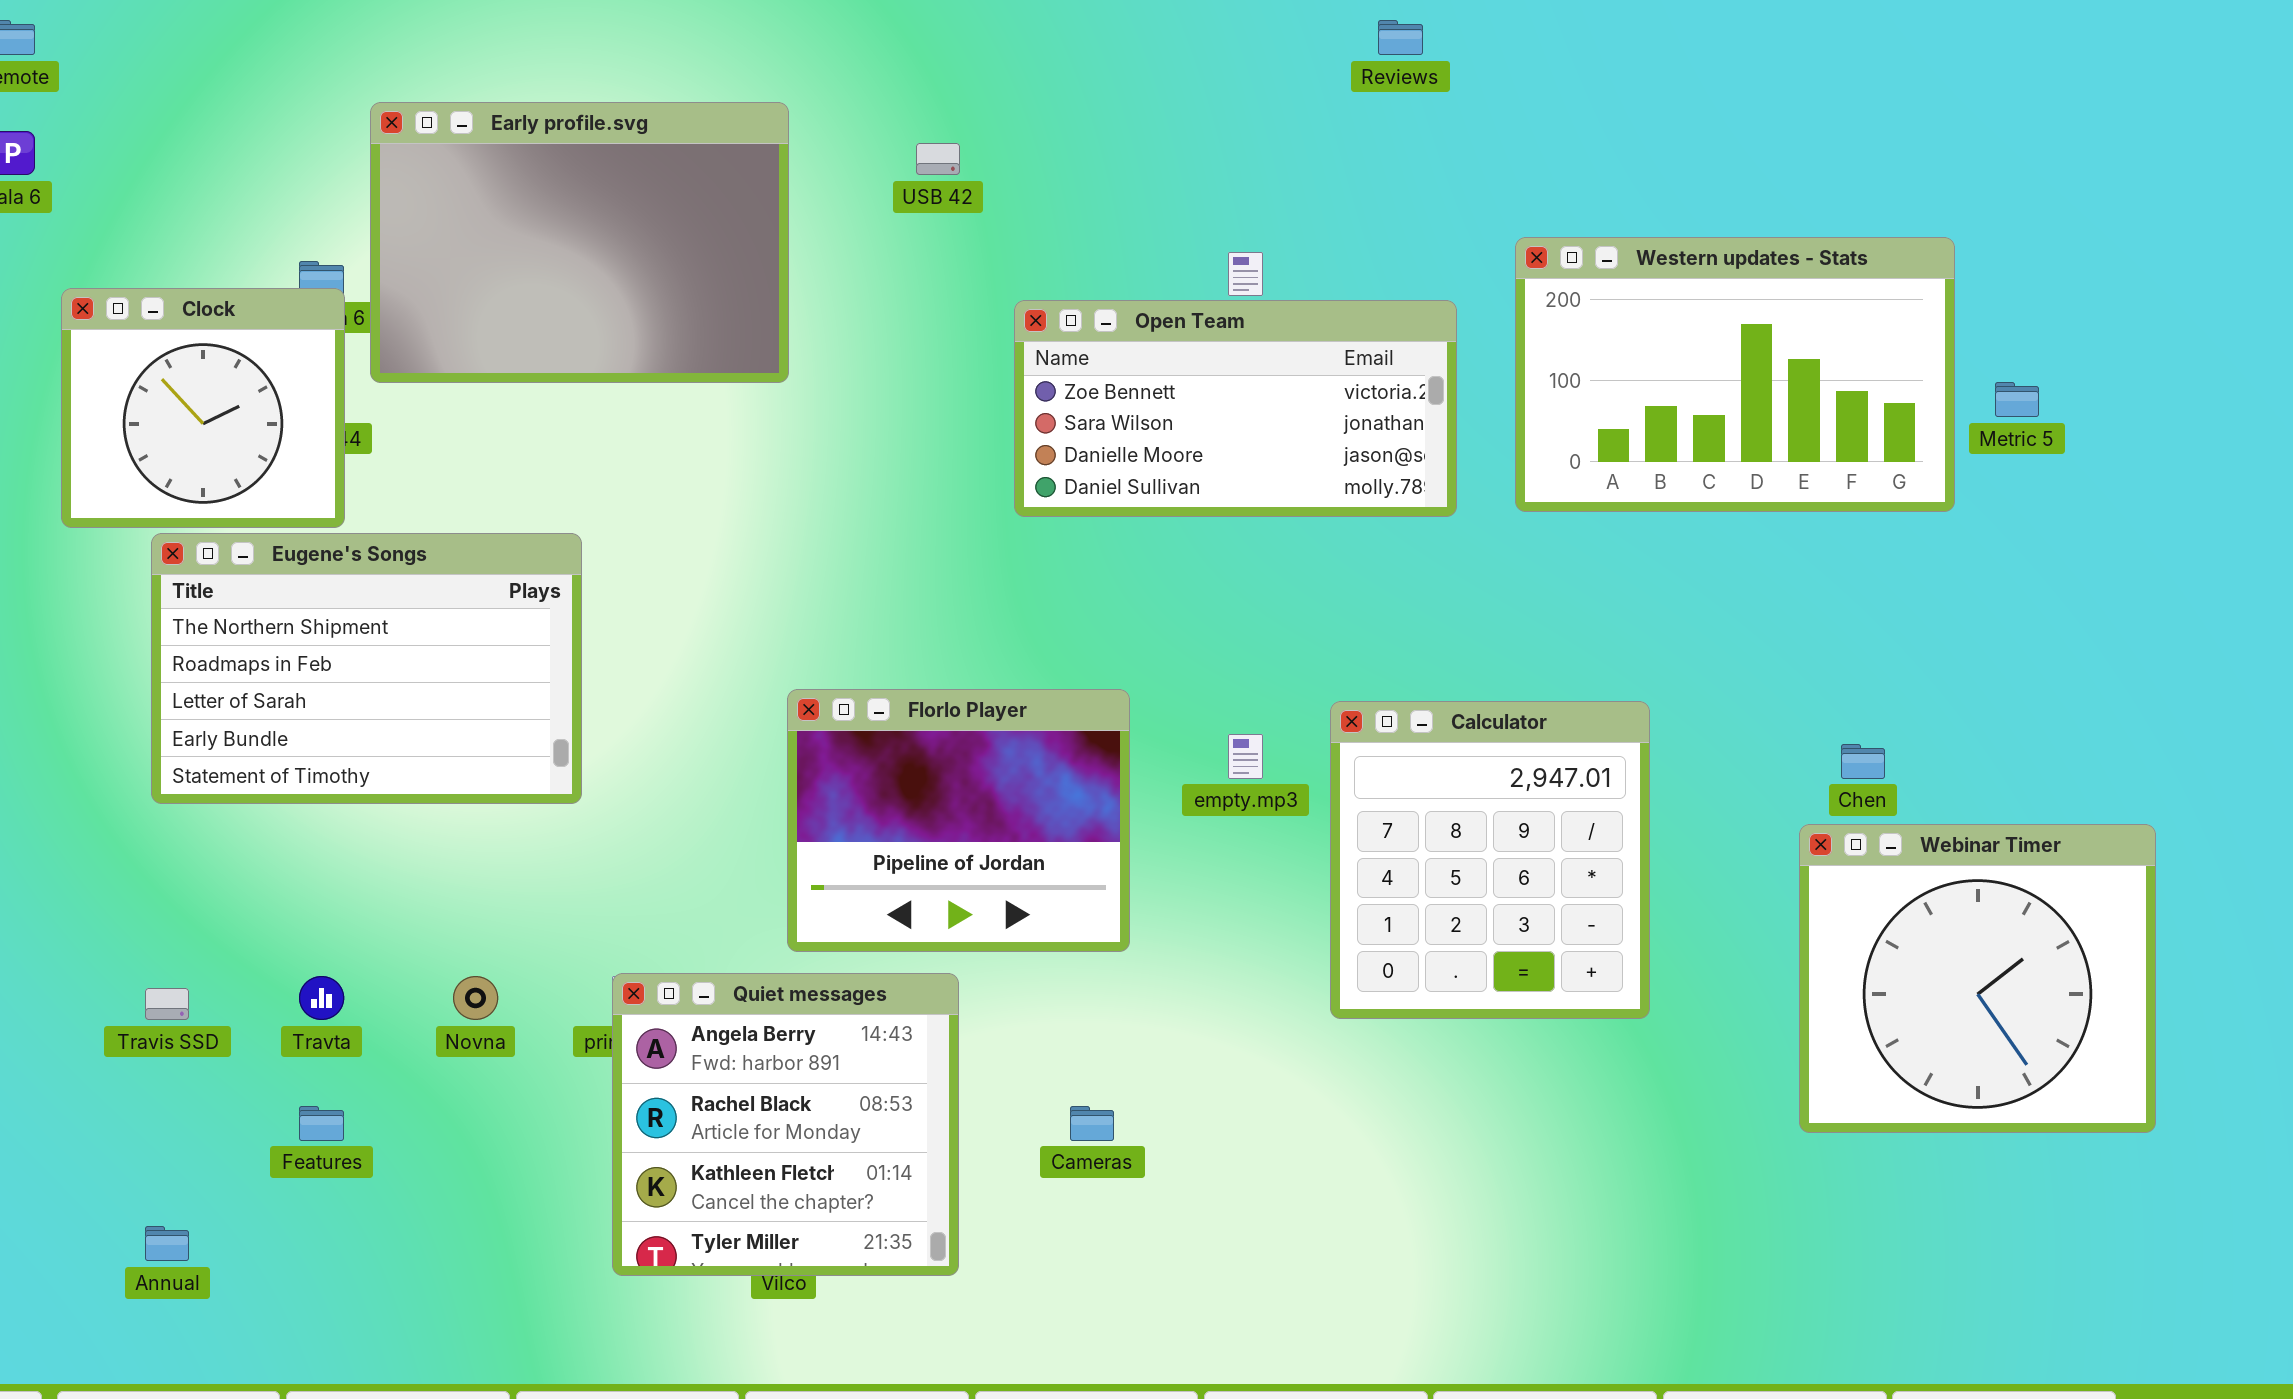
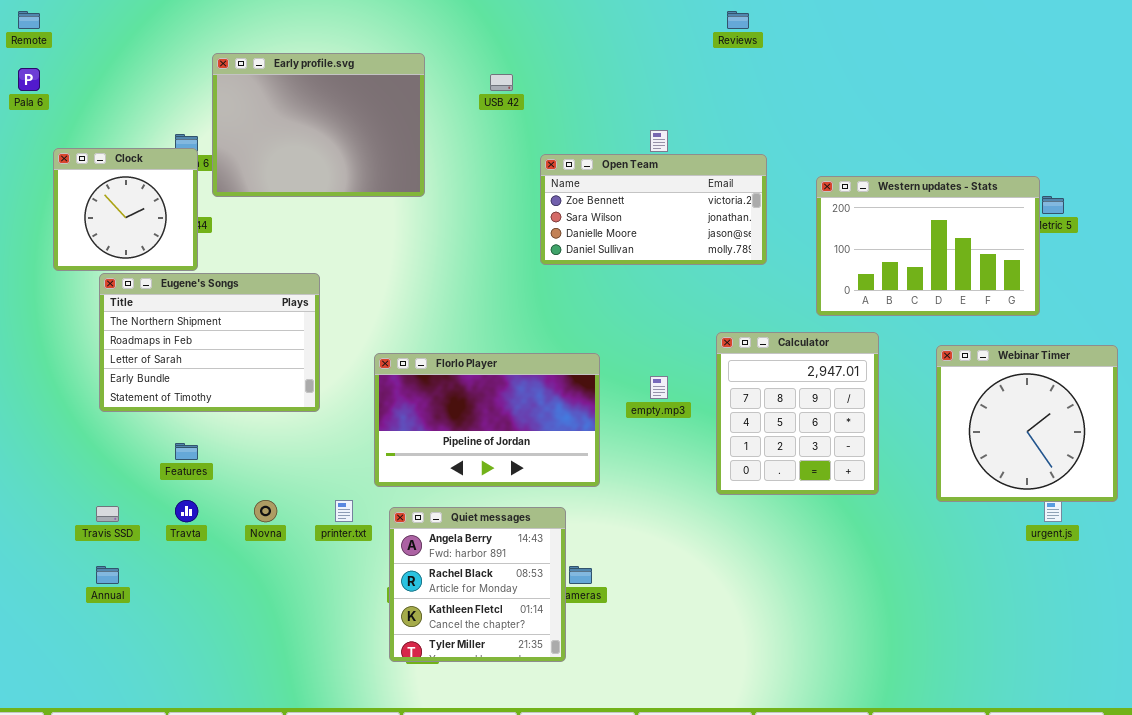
Western updates - Stats: [1515,237,1955,512] -> [816,176,1040,316], moved
Florlo Player: [787,689,1130,952] -> [374,353,600,487], resized
Calculator: [1330,701,1650,1019] -> [716,332,879,495], moved
Webinar Timer: [1799,824,2156,1133] -> [936,345,1118,502], moved
Quiet messages: [612,973,959,1276] -> [389,507,566,662], moved
Features: [299,1106,344,1141] -> [175,443,198,460], moved
Annual: [145,1226,189,1261] -> [96,566,119,584], moved

